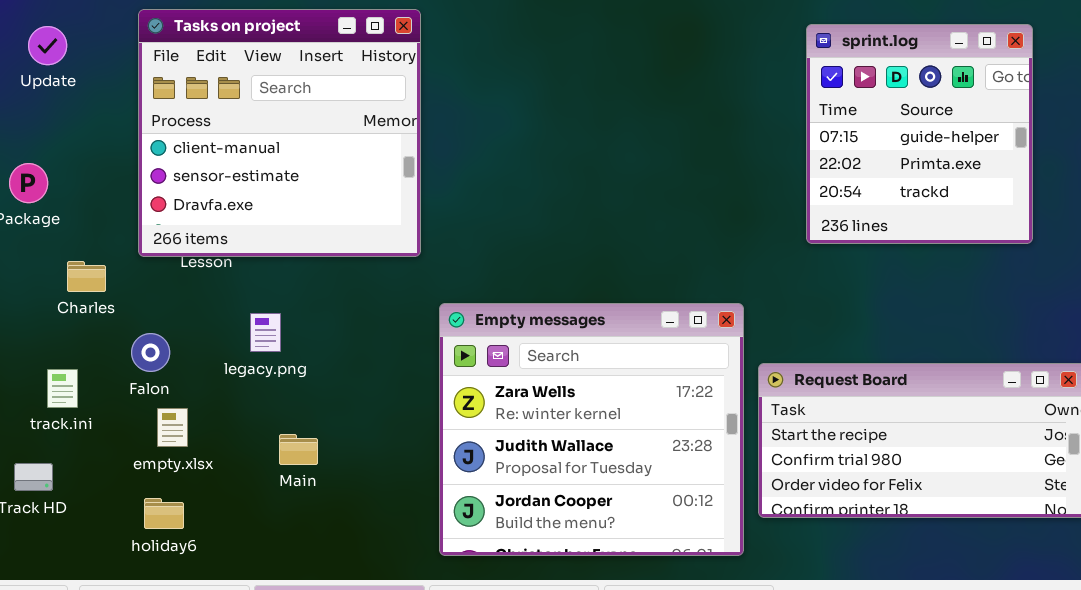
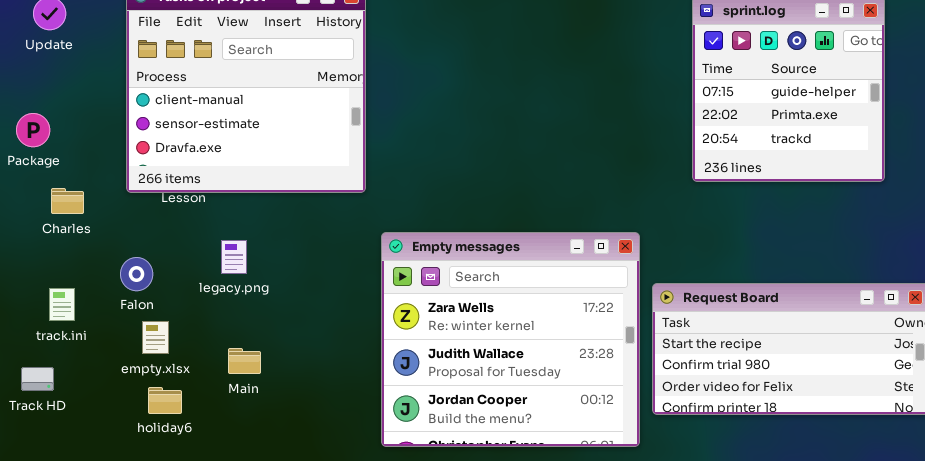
Charles: [67,261,106,292] -> [51,188,84,214], moved
Main: [279,434,318,465] -> [228,348,261,374], moved
holiday6: [144,498,184,529] -> [148,387,182,414], moved

